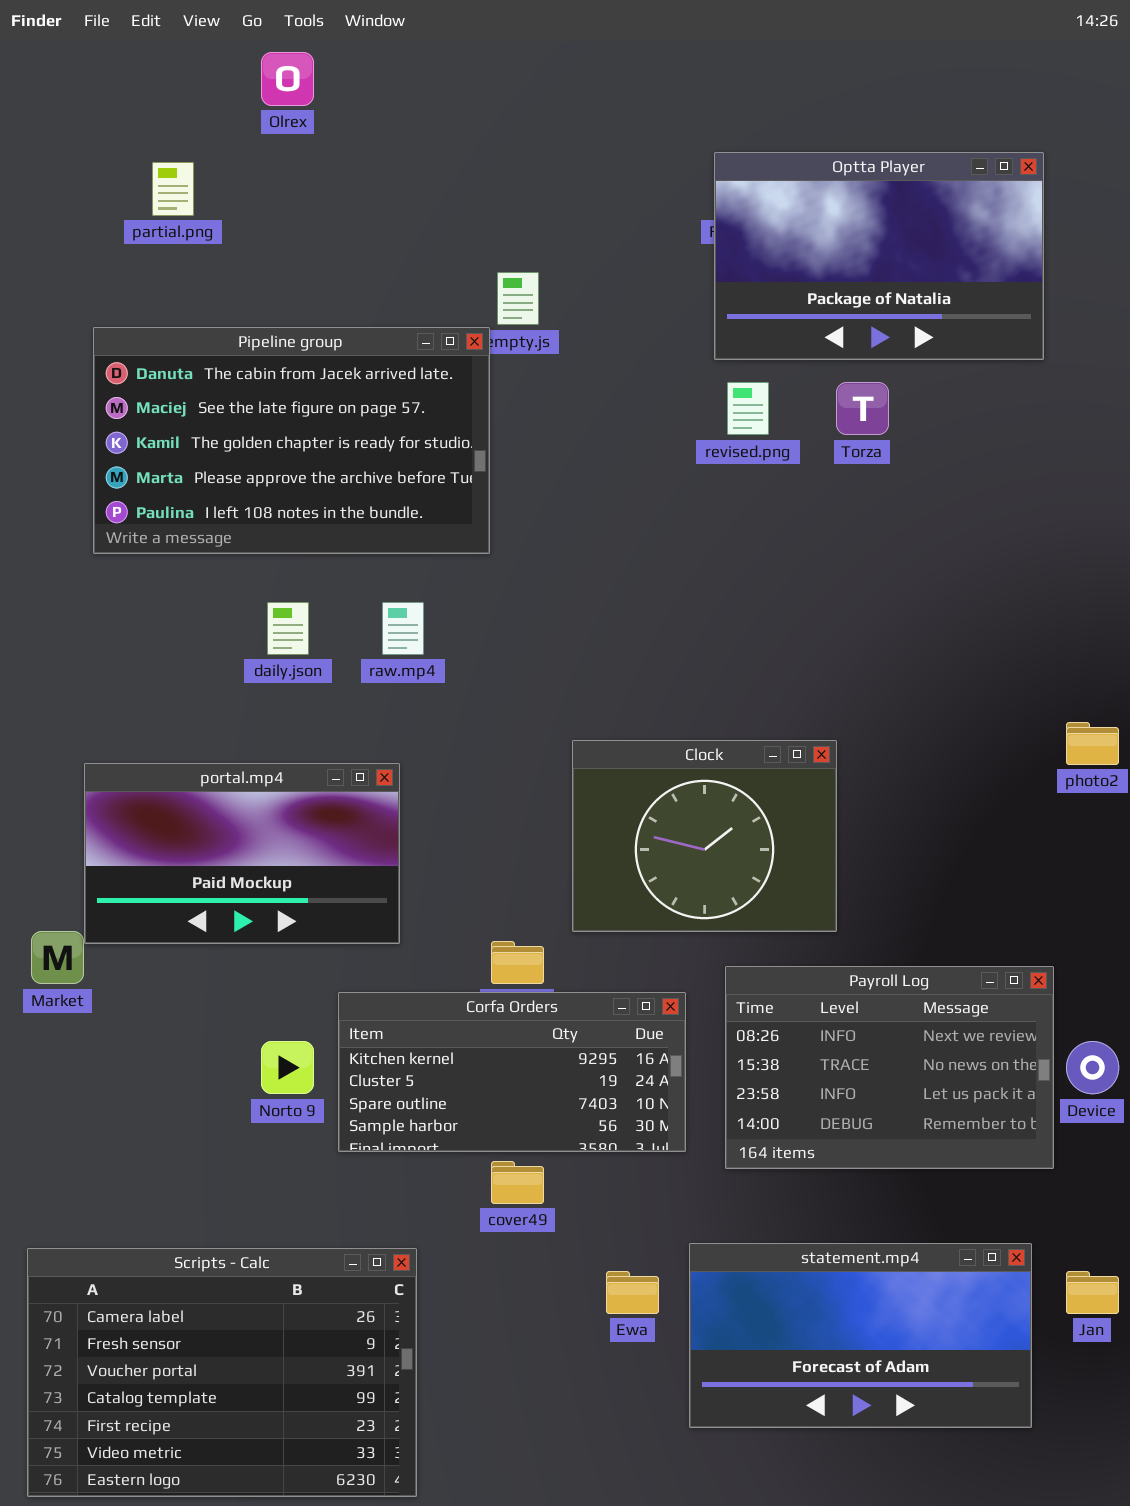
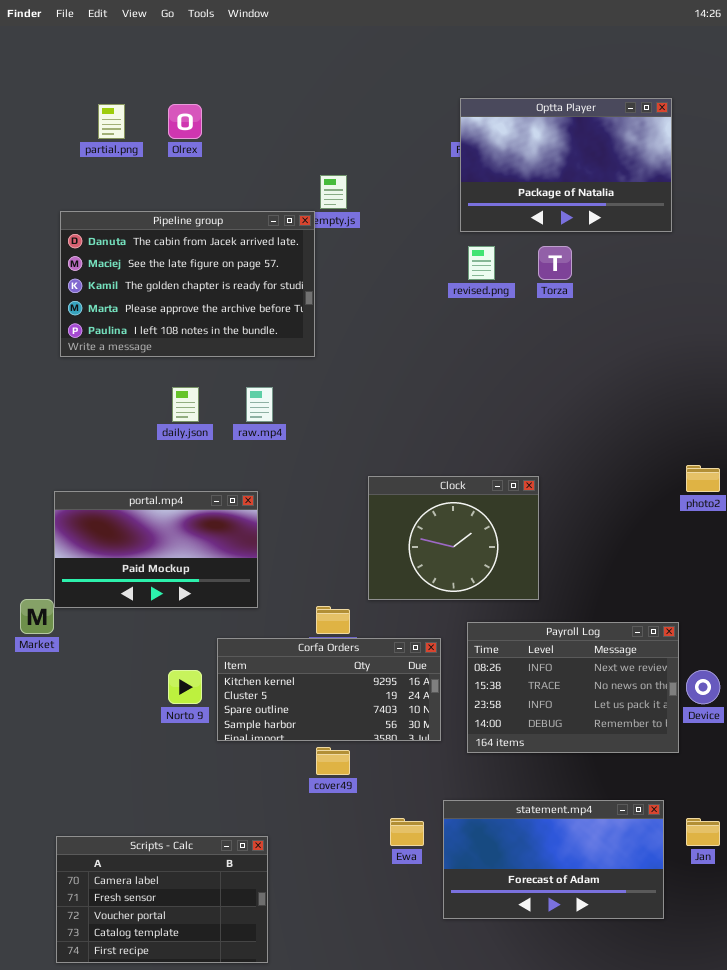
Olrex: [261,52,314,106] -> [168,104,202,139], moved
Scripts - Calc: [27,1248,417,1497] -> [56,836,268,963], resized

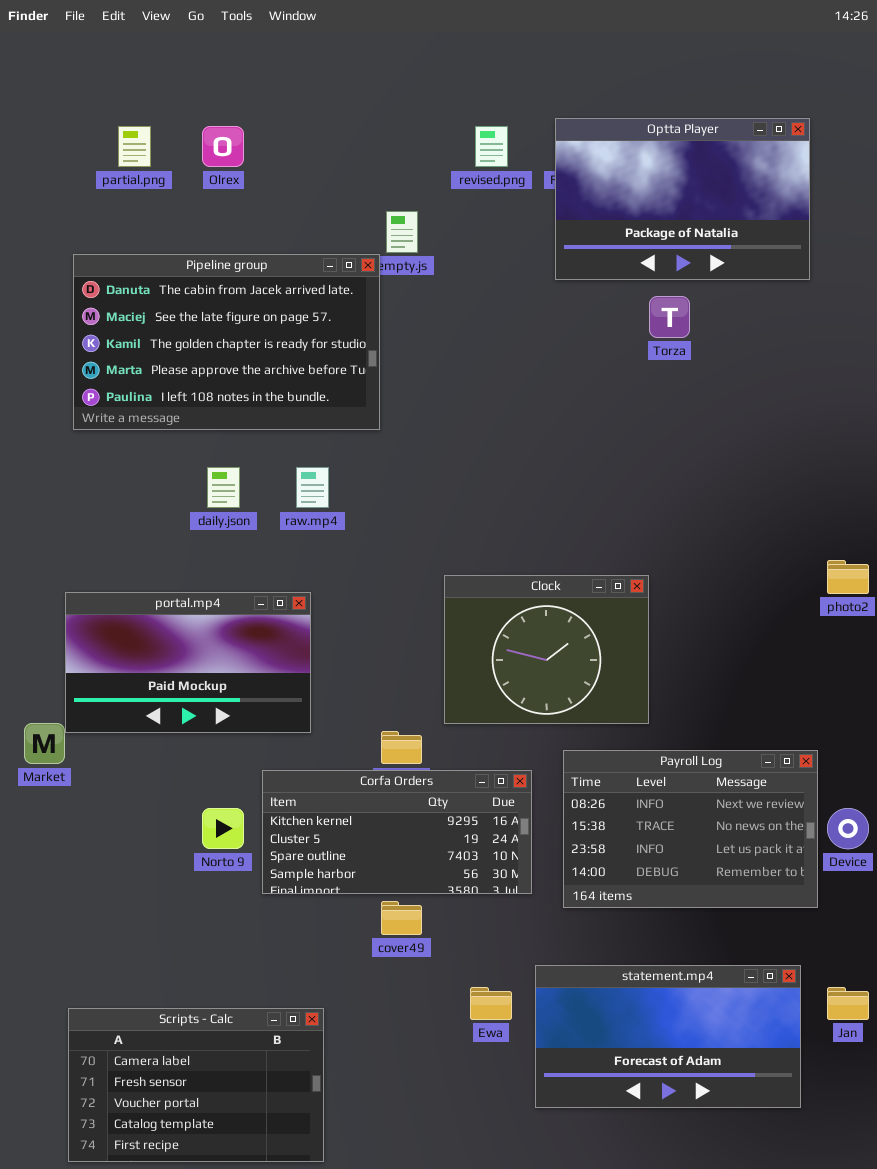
revised.png: [468,246,495,280] -> [475,126,508,167], moved

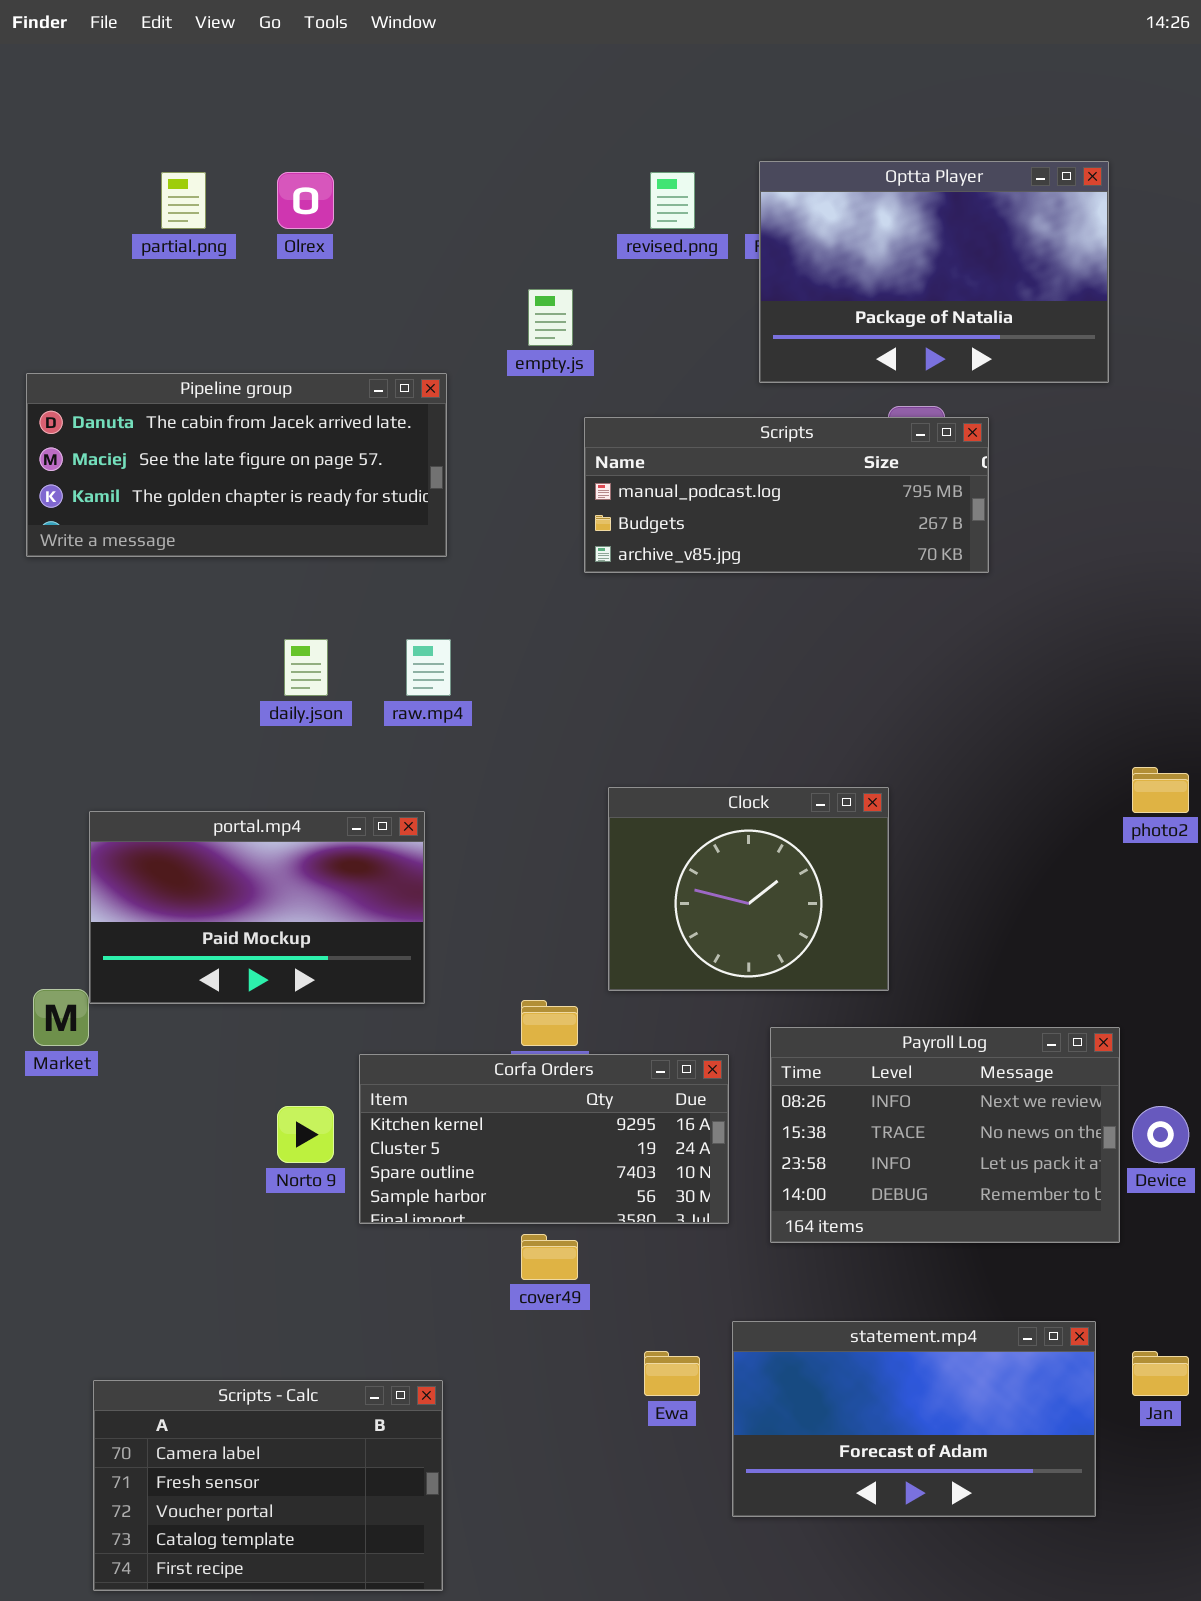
Pipeline group: [73,254,380,430] -> [26,373,447,557], moved, resized
Scripts: none -> [584,417,989,573], opened

